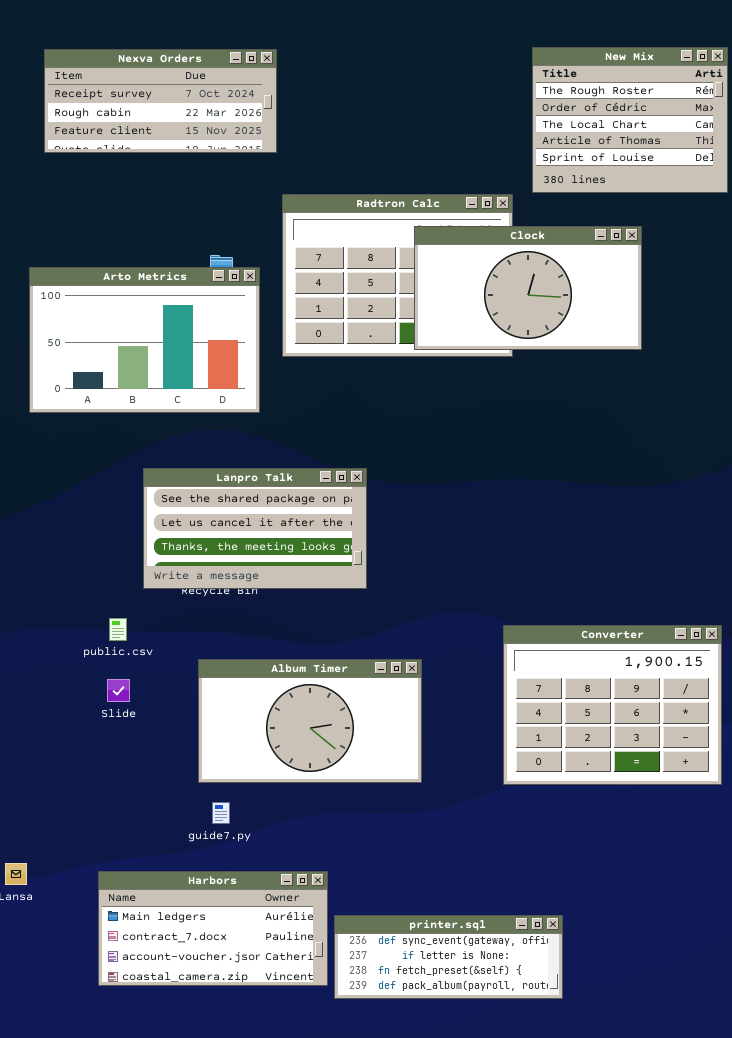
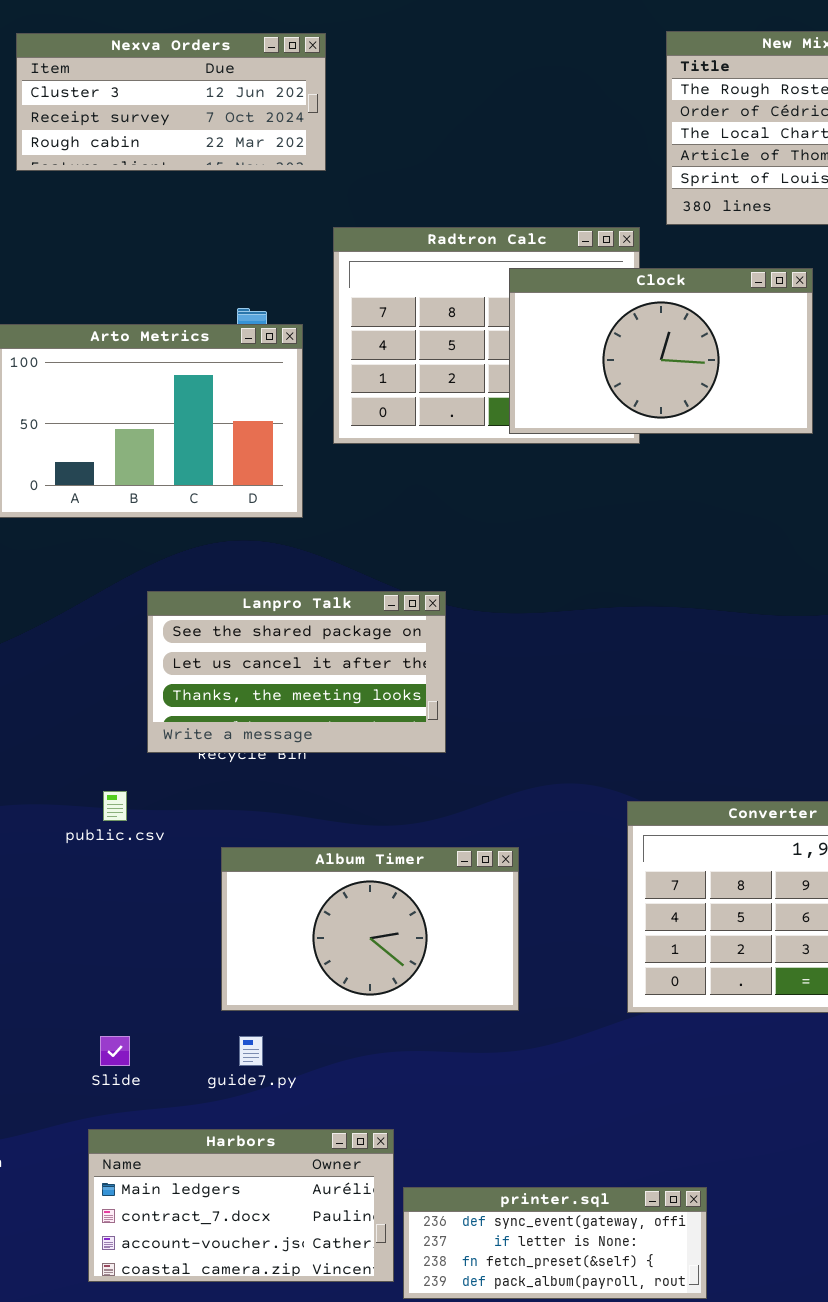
Nexva Orders: [44,49,277,153] -> [16,33,326,171], scrolled up 1 row
Slide: [107,679,130,702] -> [100,1036,130,1066], moved

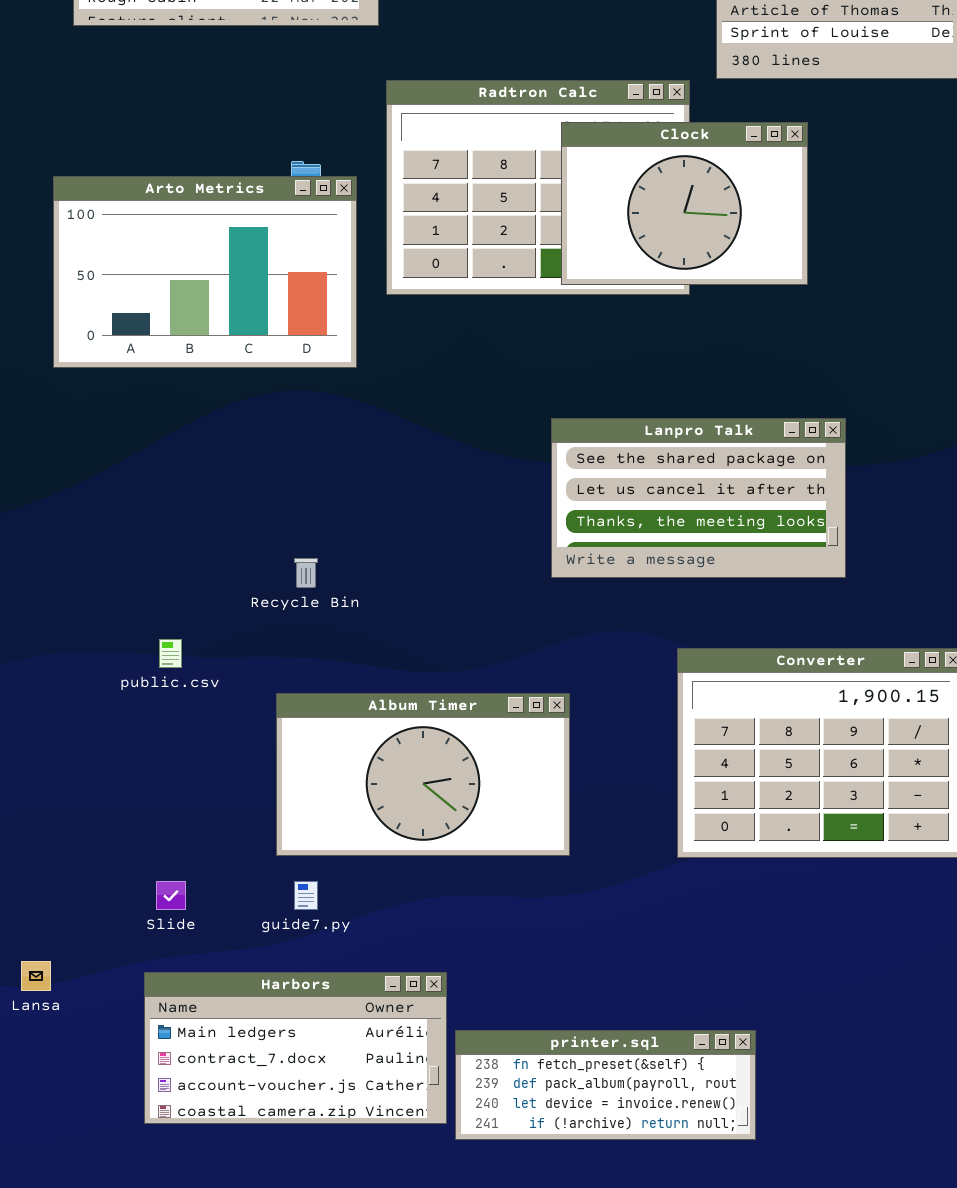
Clock: [509,268,813,434] -> [561,122,808,285], resized
Lanpro Talk: [147,591,446,753] -> [551,418,846,578], moved
printer.sql: [403,1187,707,1299] -> [455,1030,756,1140], scrolled down 2 rows

